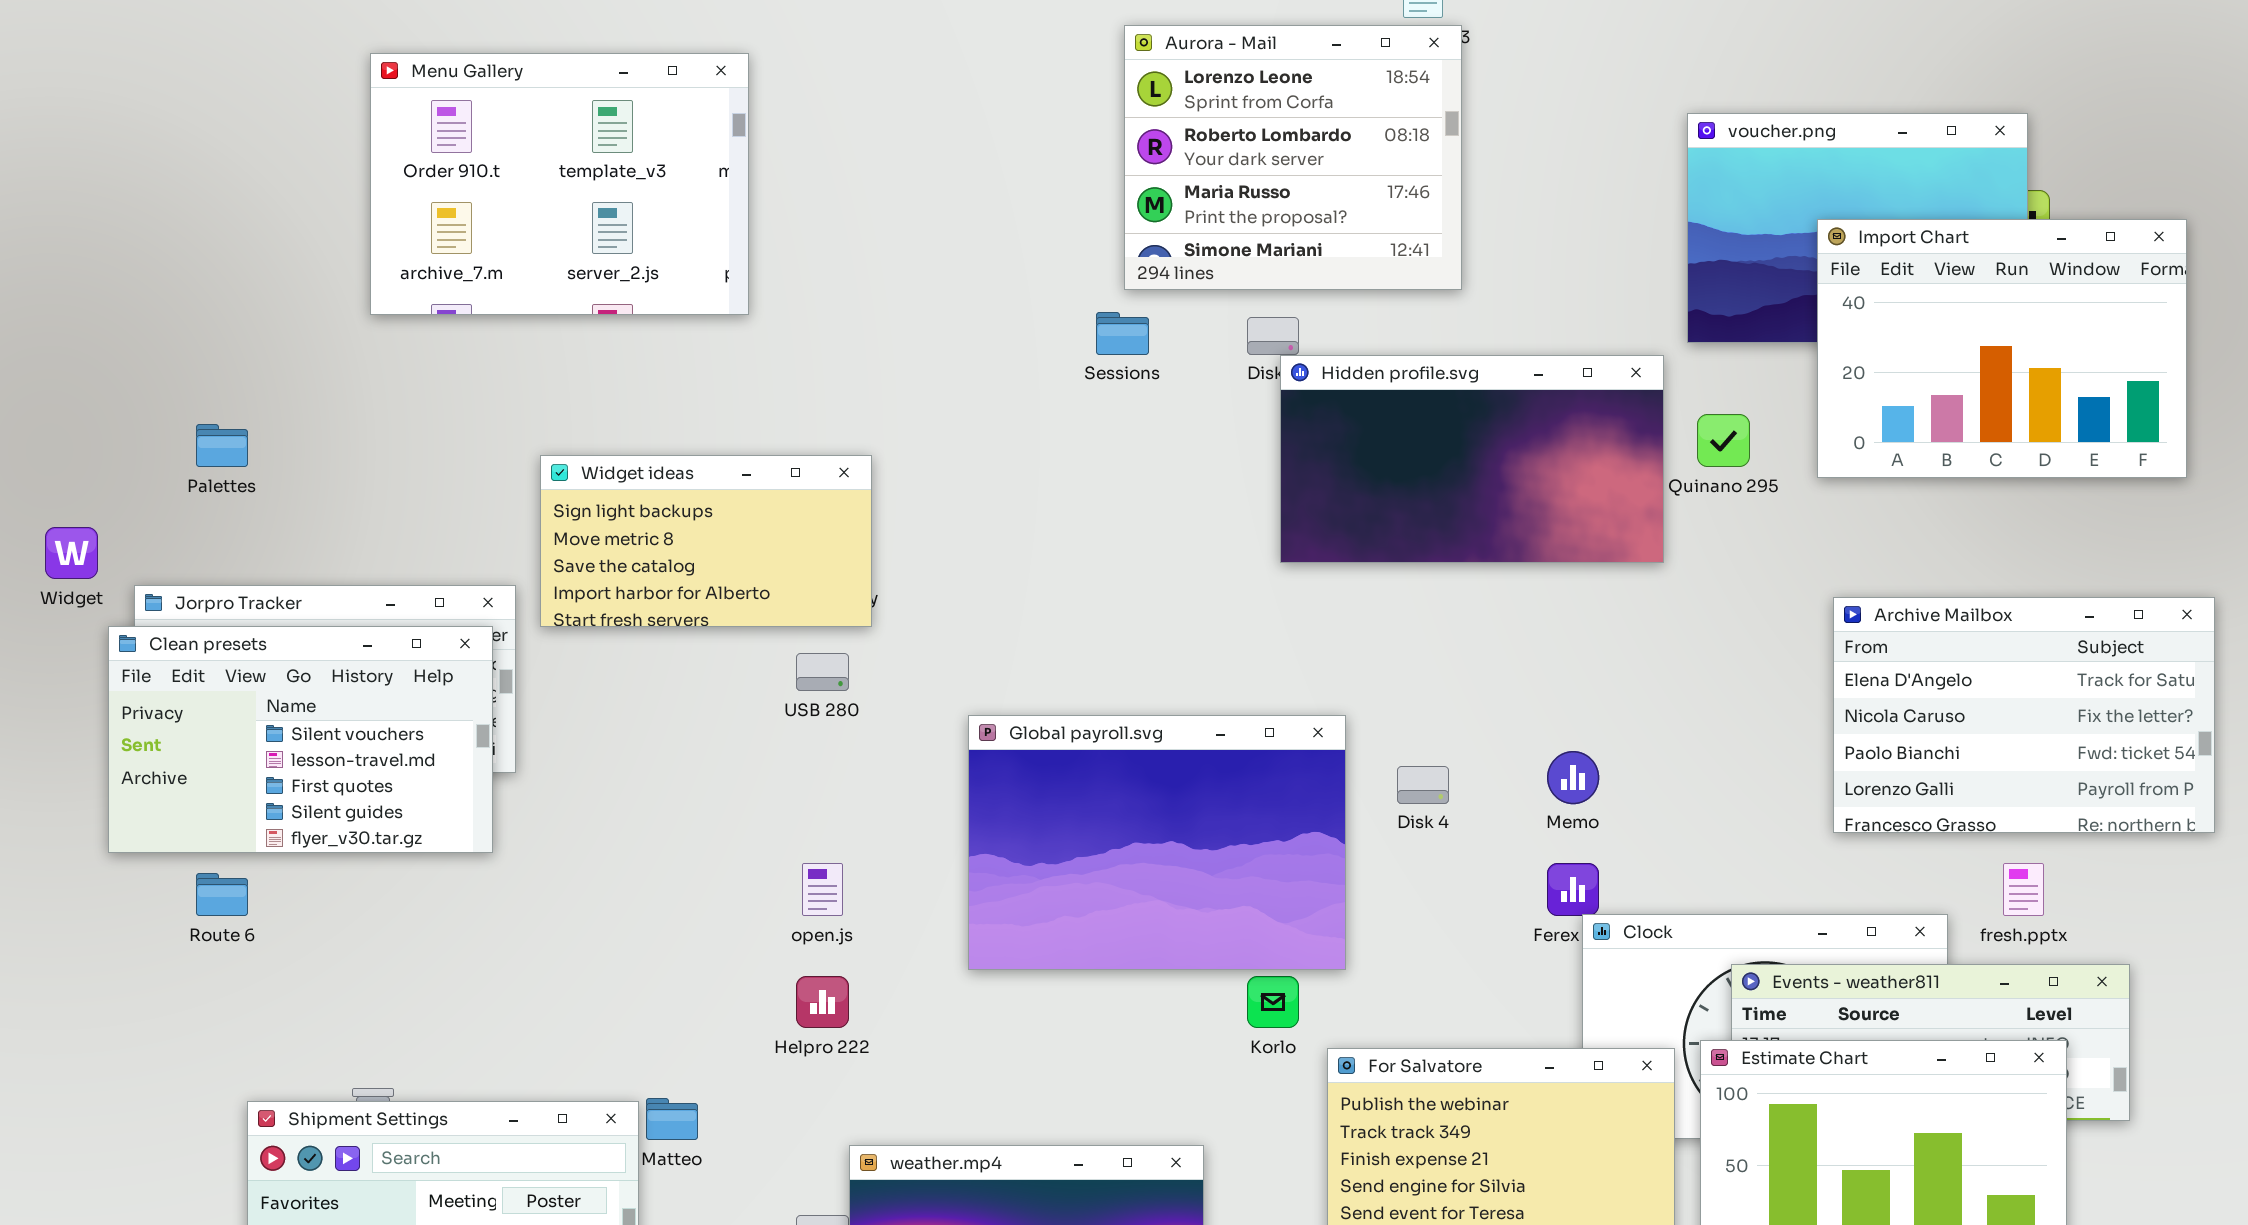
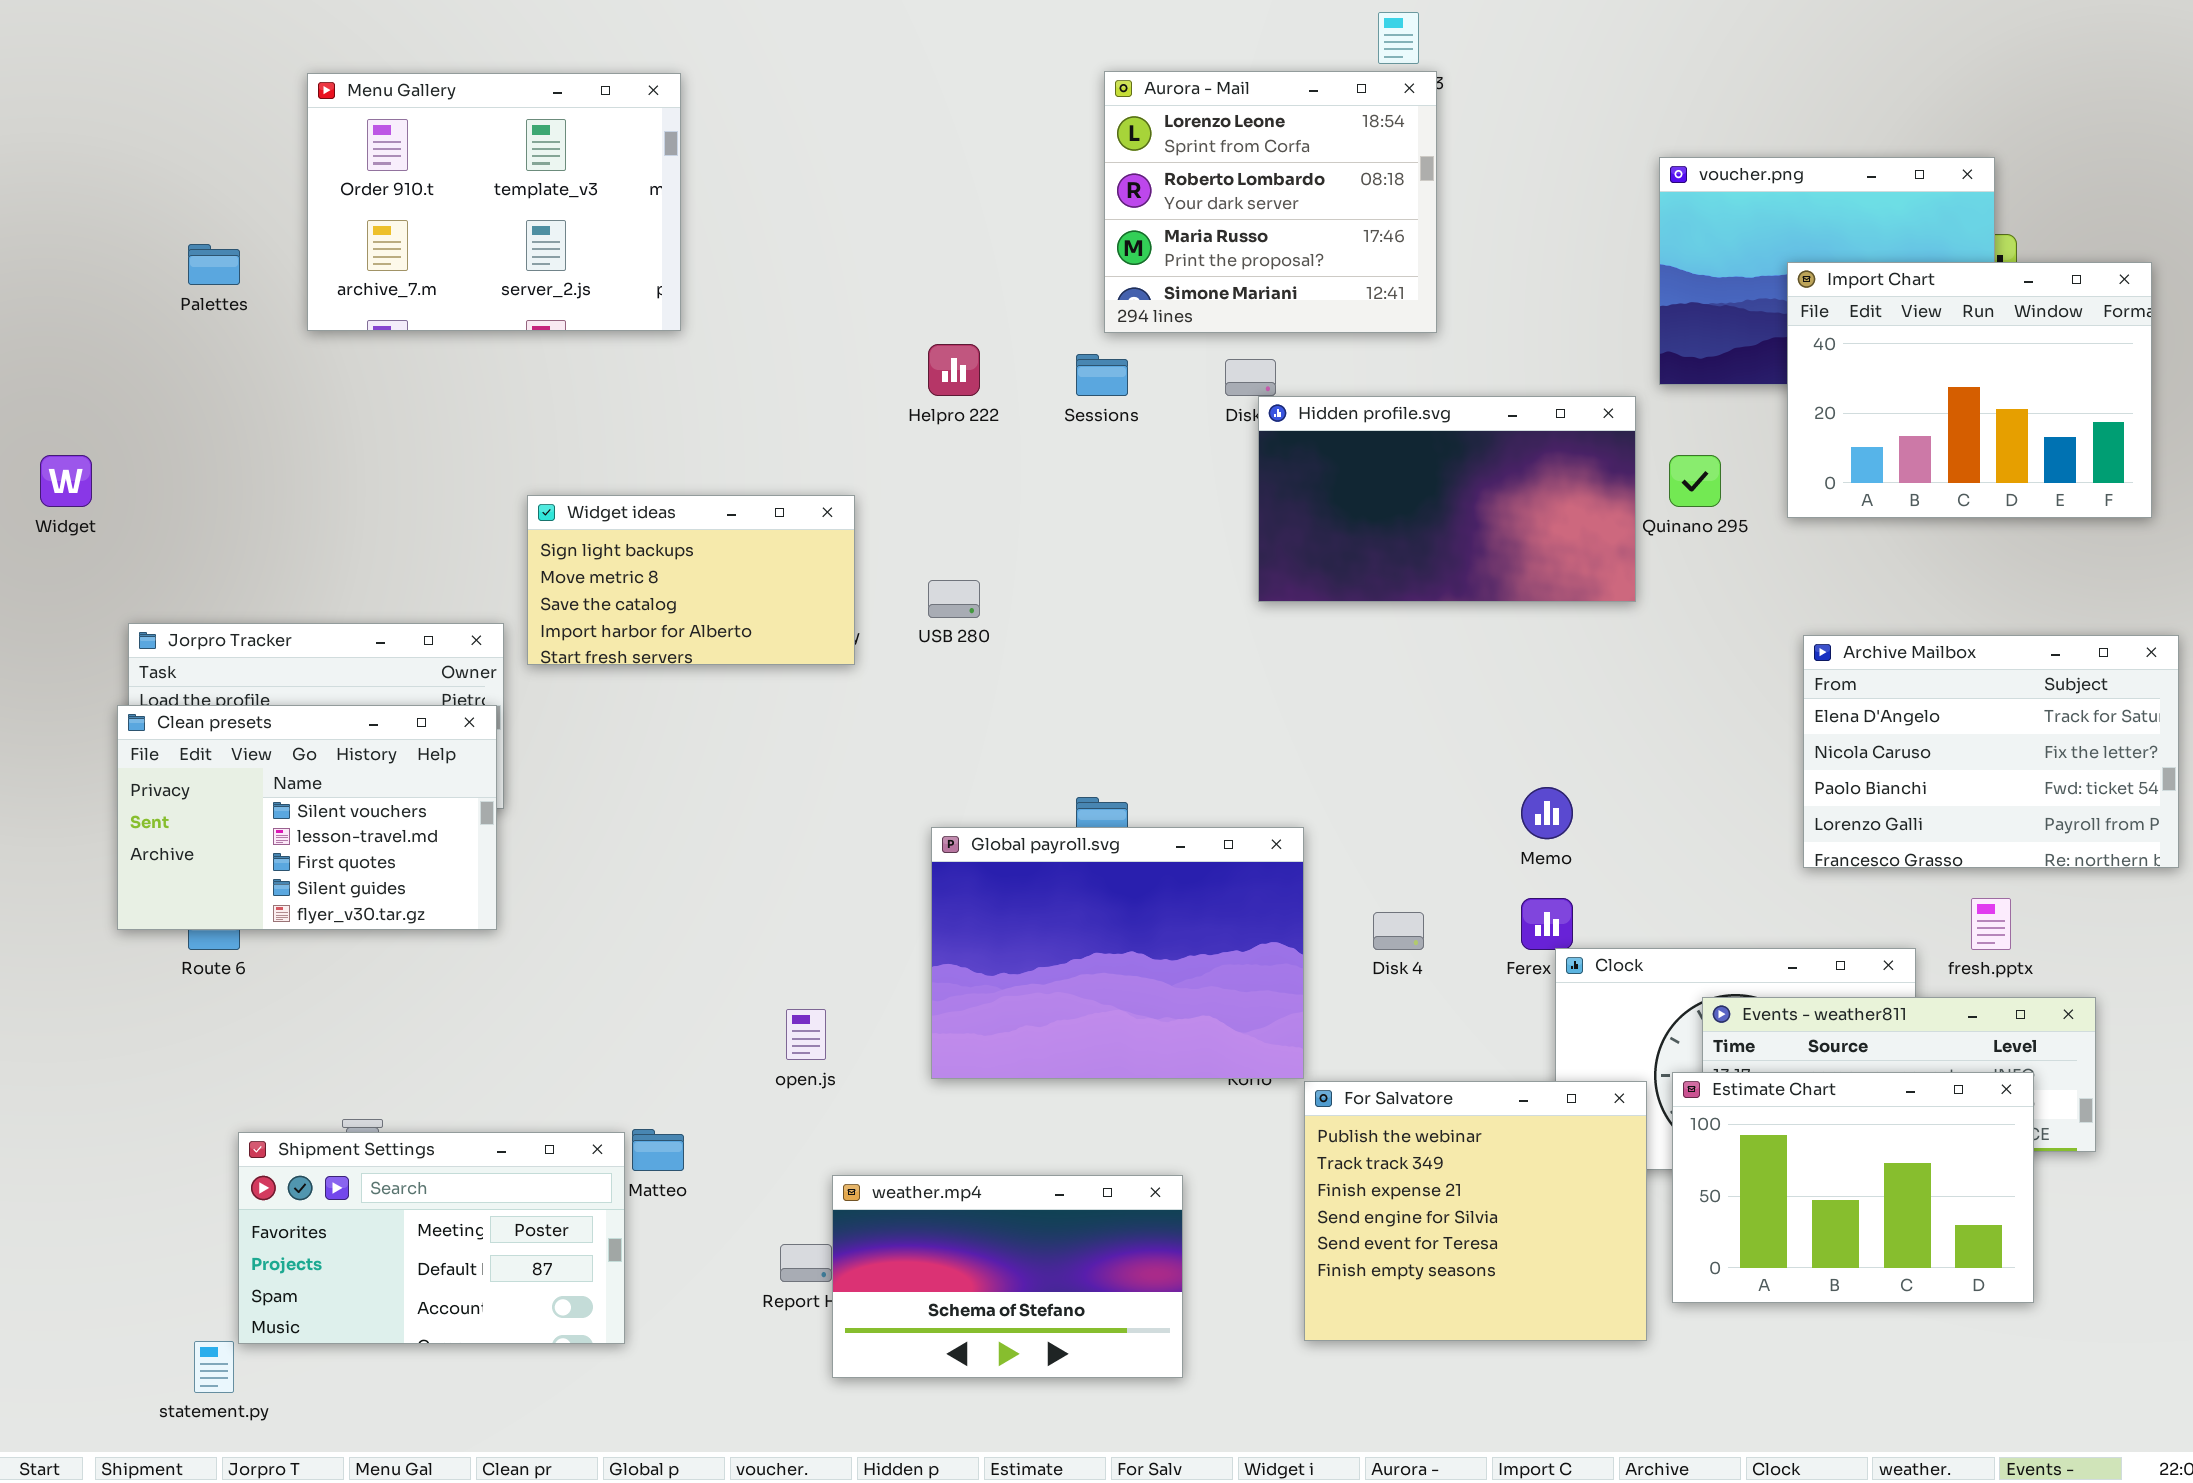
Menu Gallery: [370,53,749,315] -> [307,73,681,331], moved
Palettes: [196,424,248,467] -> [188,244,240,285], moved
Widget: [45,527,98,579] -> [40,455,92,507], moved
Clean presets: [108,626,493,853] -> [117,705,497,930], moved
USB 280: [796,653,849,691] -> [928,580,980,618], moved
Global payroll.svg: [968,715,1346,970] -> [931,827,1304,1079], moved
Disk 4: [1397,766,1449,804] -> [1373,912,1424,950], moved
open.js: [802,863,843,916] -> [786,1009,826,1060], moved
Helpro 222: [796,976,849,1028] -> [928,344,980,396], moved

